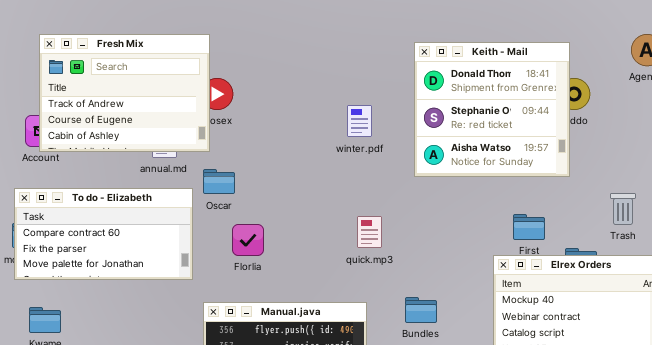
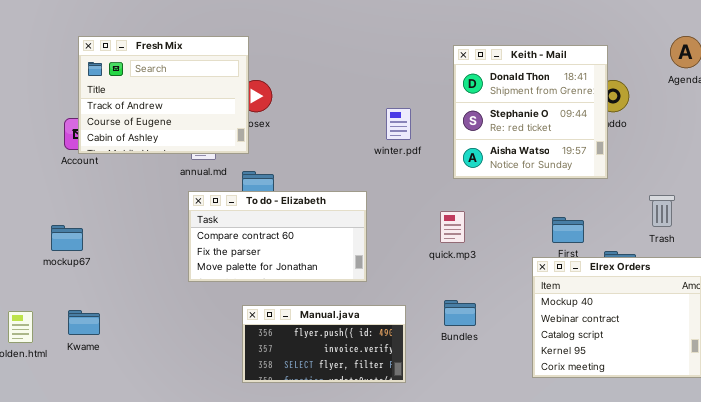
To do - Elizabeth: [14,188,193,280] -> [188,191,367,282], moved
quick.mp3: [357,216,382,248] -> [440,211,465,243], moved

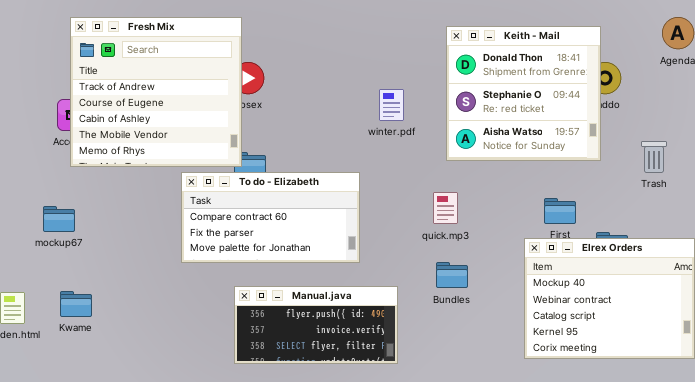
Fresh Mix: [78,36,249,154] -> [70,17,242,167], resized
Trash: [649,195,675,227] -> [641,141,667,173], moved
Bundles: [444,300,476,326] -> [436,262,468,288], moved

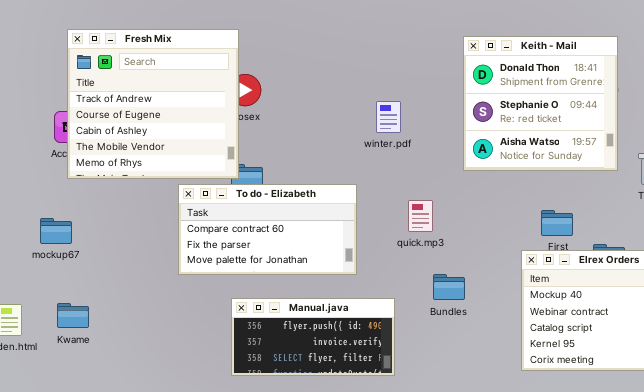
Keith - Mail: [446,26,601,161] -> [463,36,618,171], moved
quick.mp3: [433,192,458,224] -> [408,200,433,232], moved

